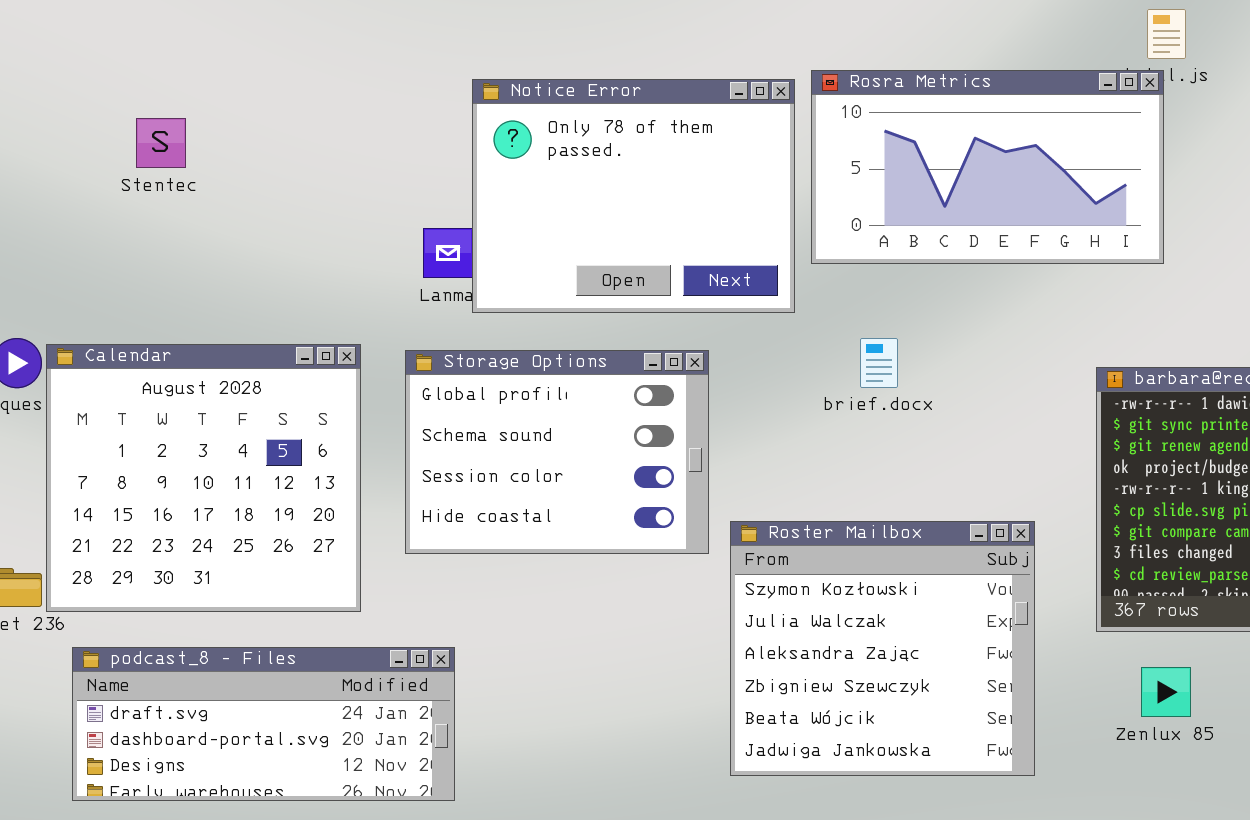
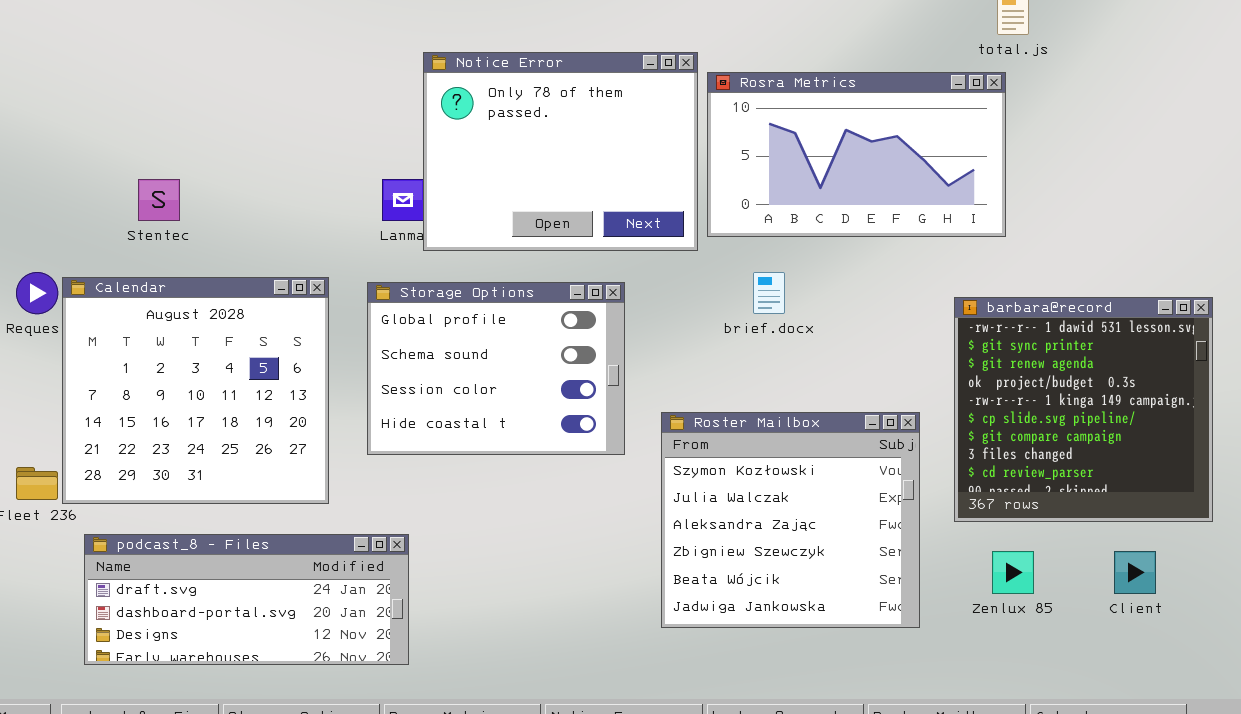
Rosra Metrics: [811,70,1164,264] -> [707,72,1006,237], moved
Stentec: [136,118,186,168] -> [138,179,180,221], moved
Roster Mailbox: [730,521,1035,776] -> [661,412,920,628], moved

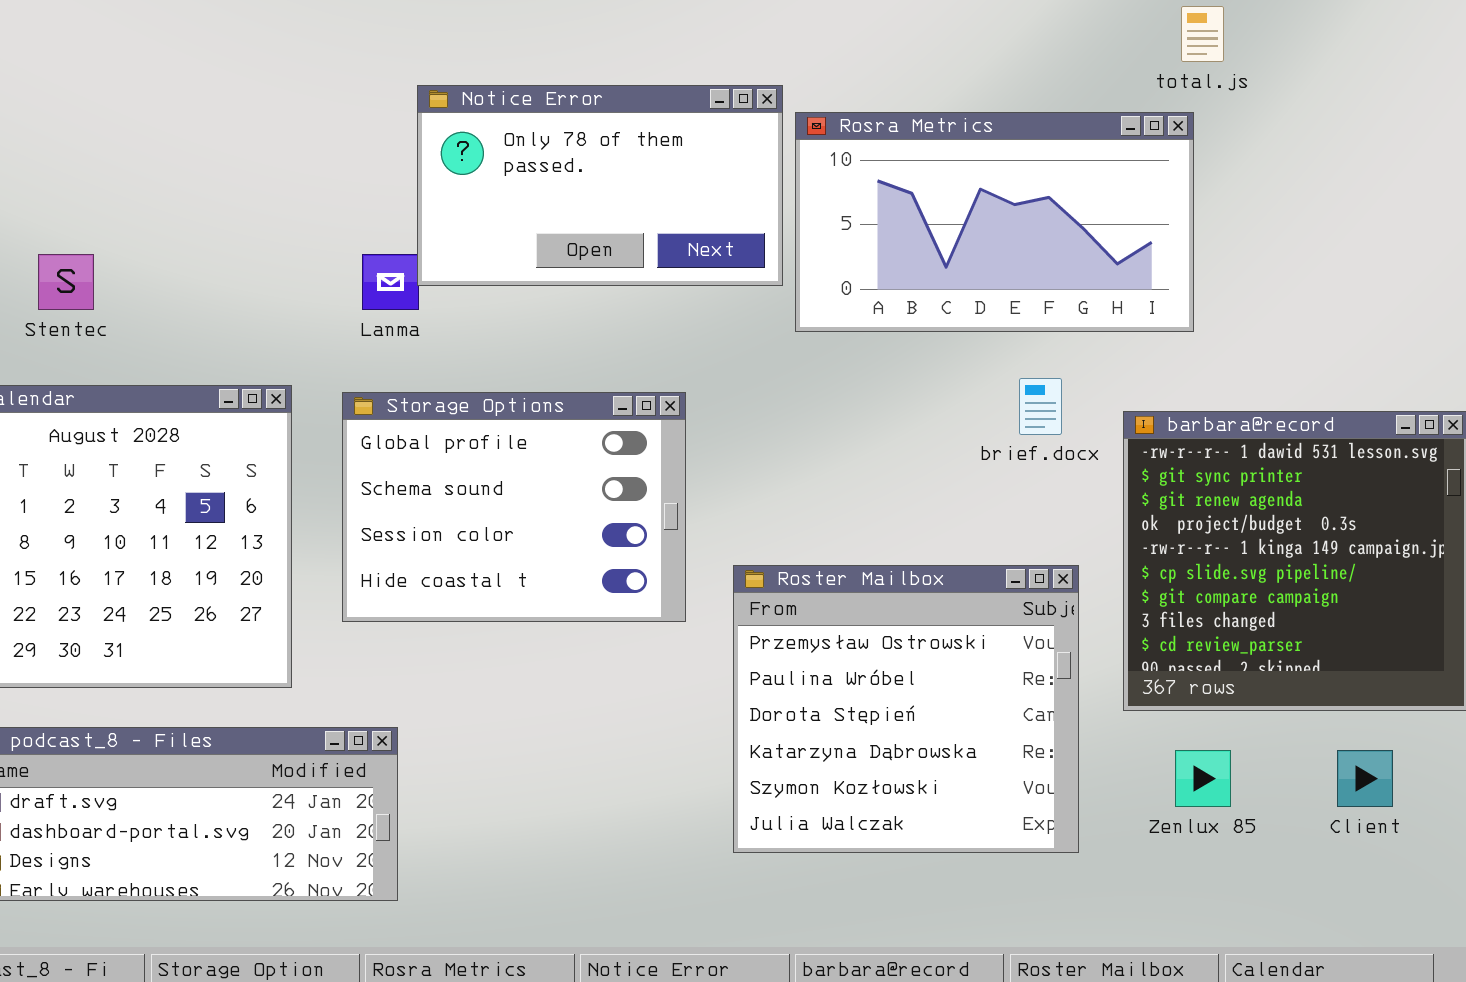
Notice Error: [423,52,698,251] -> [417,85,783,286], resized
brief.docx: [753,272,785,314] -> [1019,378,1062,435], moved
Roster Mailbox: [661,412,920,628] -> [733,565,1079,853], scrolled up 4 rows

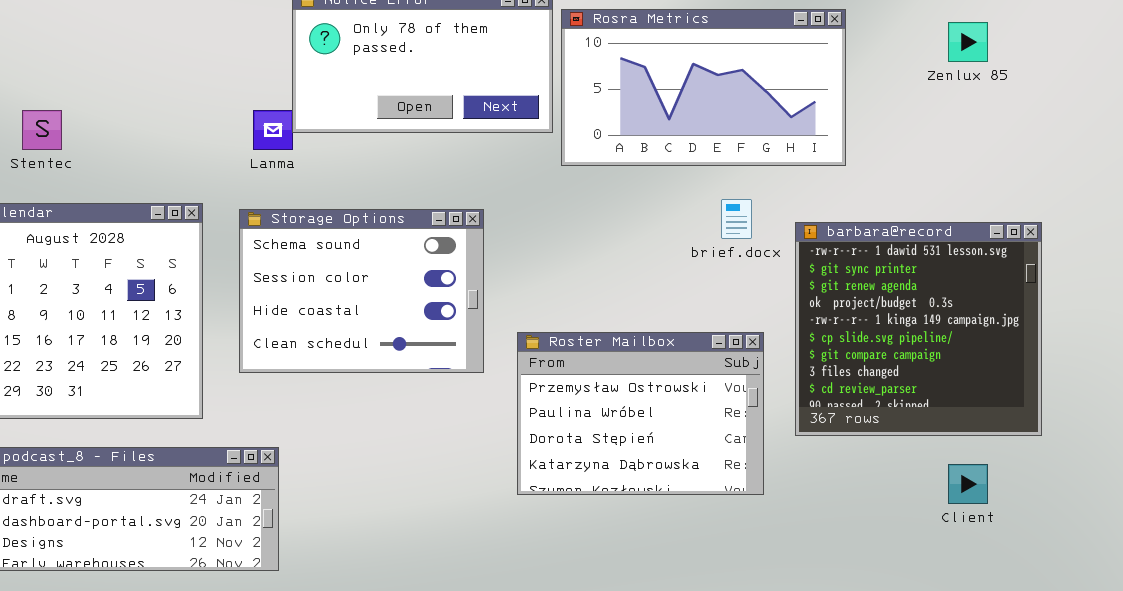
Storage Options: [342,392,686,622] -> [239,209,484,373], scrolled down 1 row
Roster Mailbox: [733,565,1079,853] -> [517,332,764,495], resized
Zenlux 85: [1175,750,1231,807] -> [948,22,988,62], moved

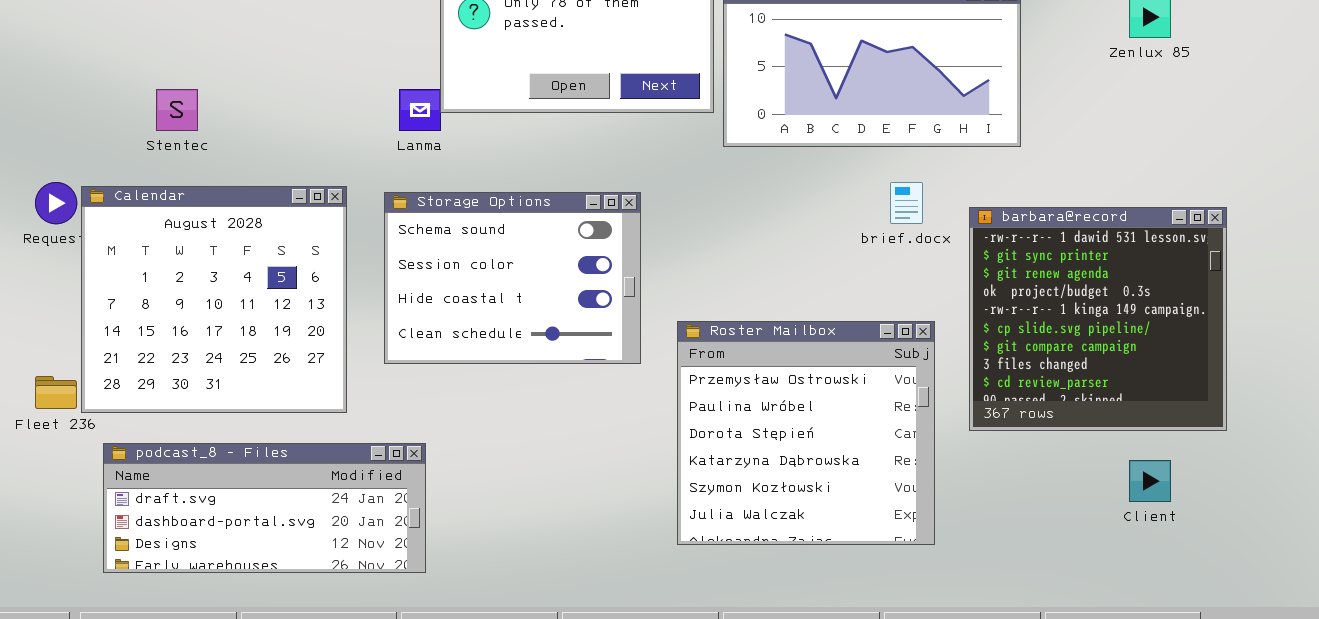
Roster Mailbox: [517,332,764,495] -> [677,321,935,545], resized

